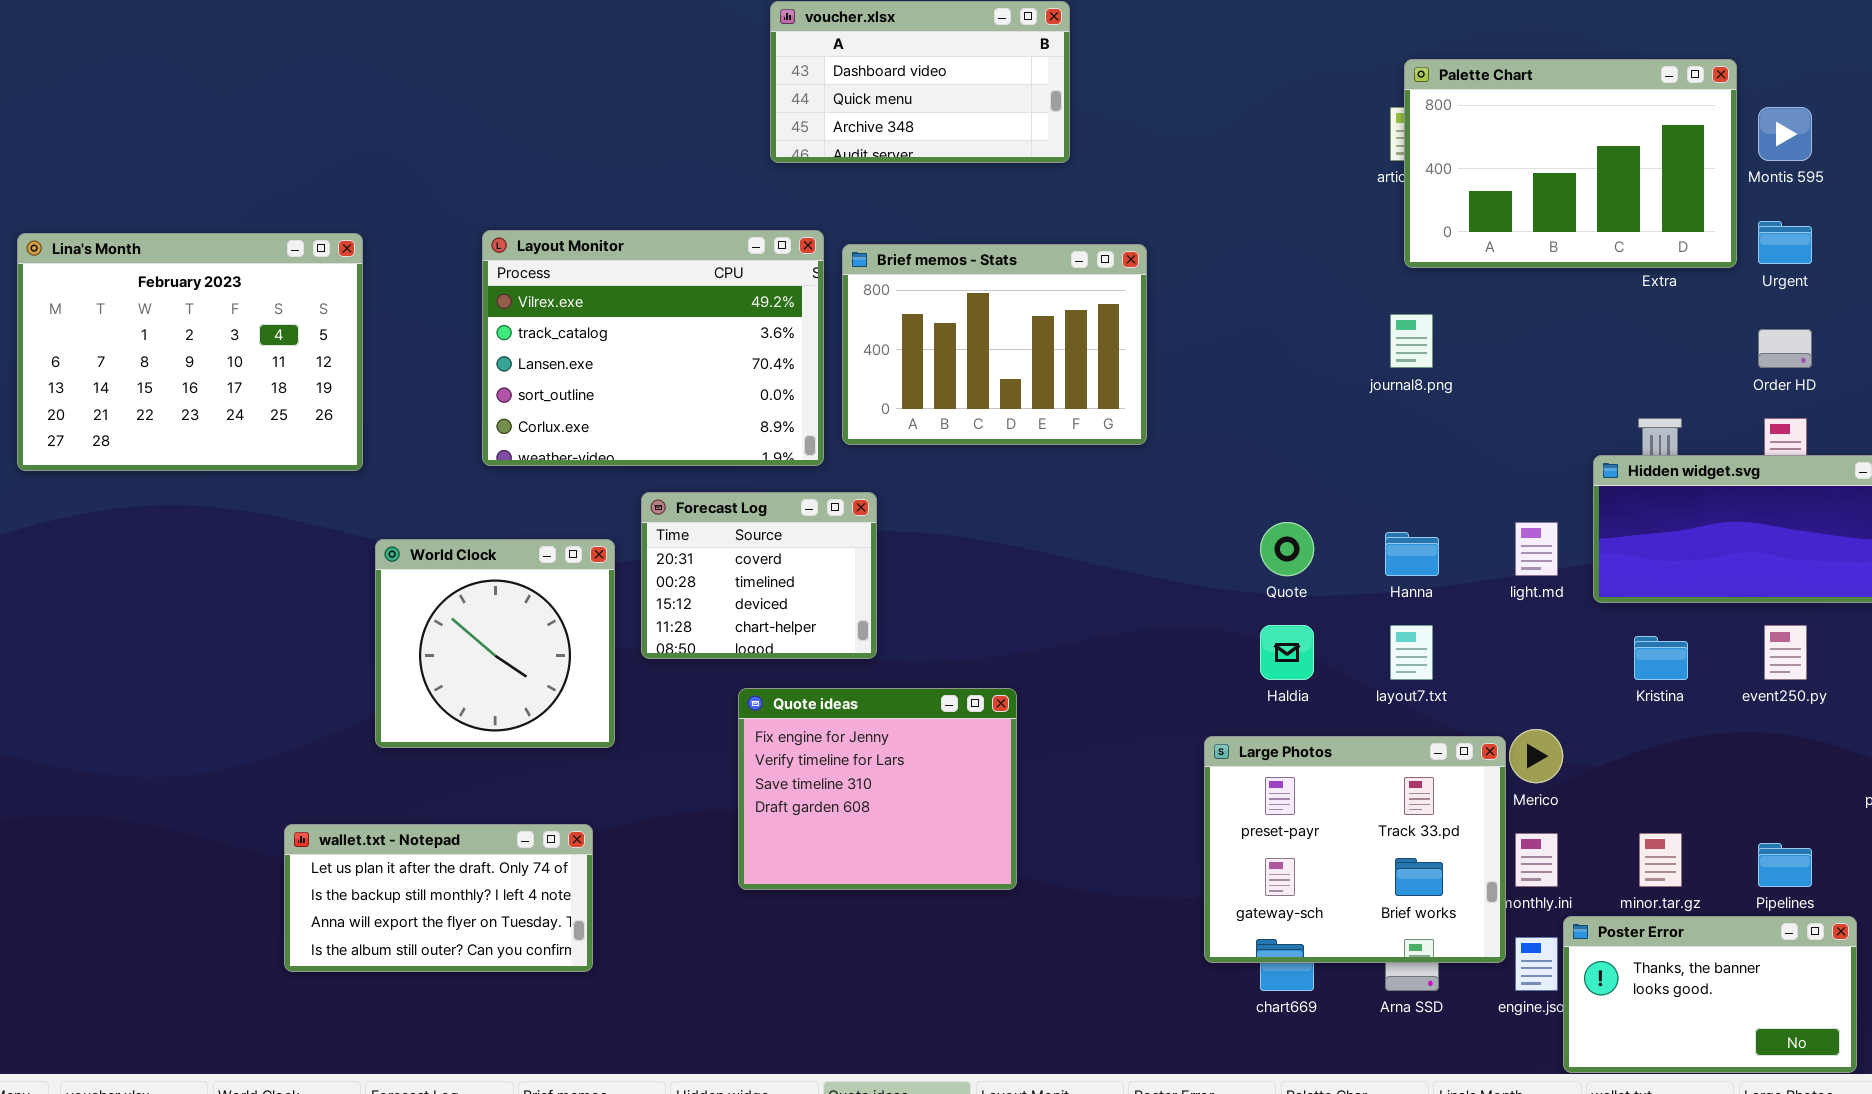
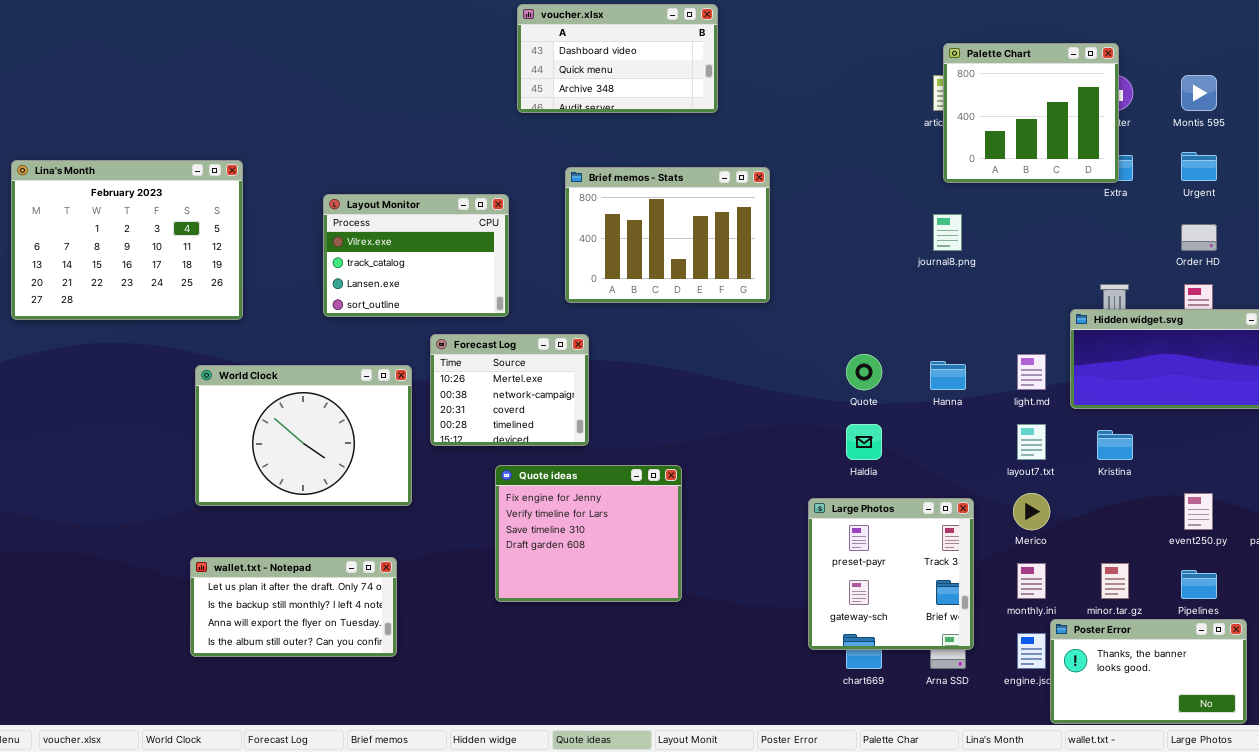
Palette Chart: [1404,59,1737,268] -> [943,43,1119,183], resized
Layout Monitor: [482,230,824,466] -> [323,194,509,317], resized
Forecast Log: [641,492,877,659] -> [430,334,589,446], scrolled up 2 rows
World Clock: [375,539,615,748] -> [195,365,412,506], resized
layout7.txt: [1390,625,1433,680] -> [1017,424,1046,460], moved
event250.py: [1764,625,1807,680] -> [1184,493,1213,530], moved
Large Photos: [1204,736,1506,963] -> [808,498,974,650], resized

